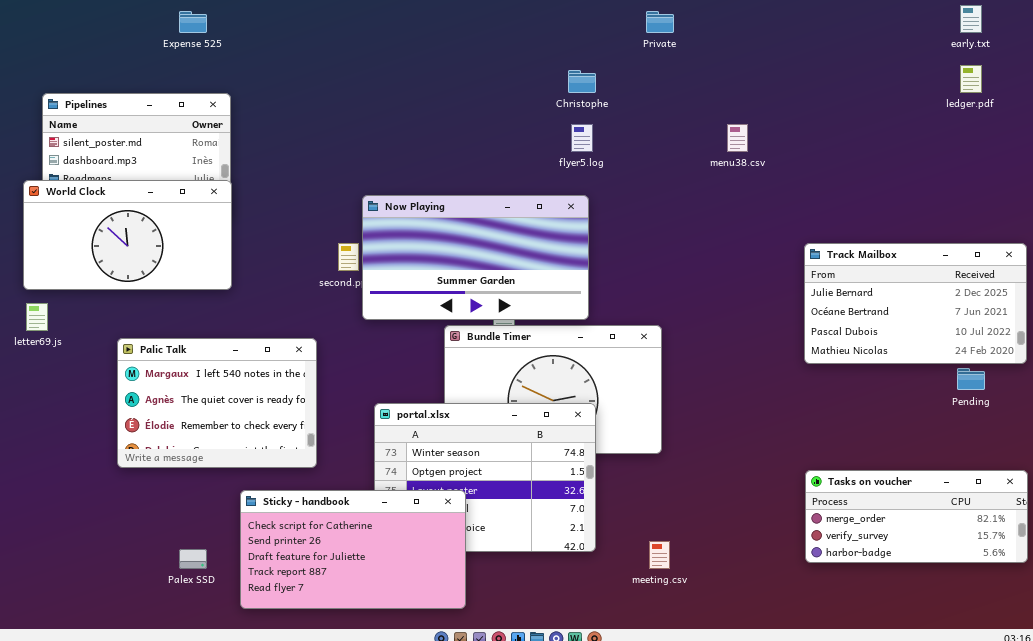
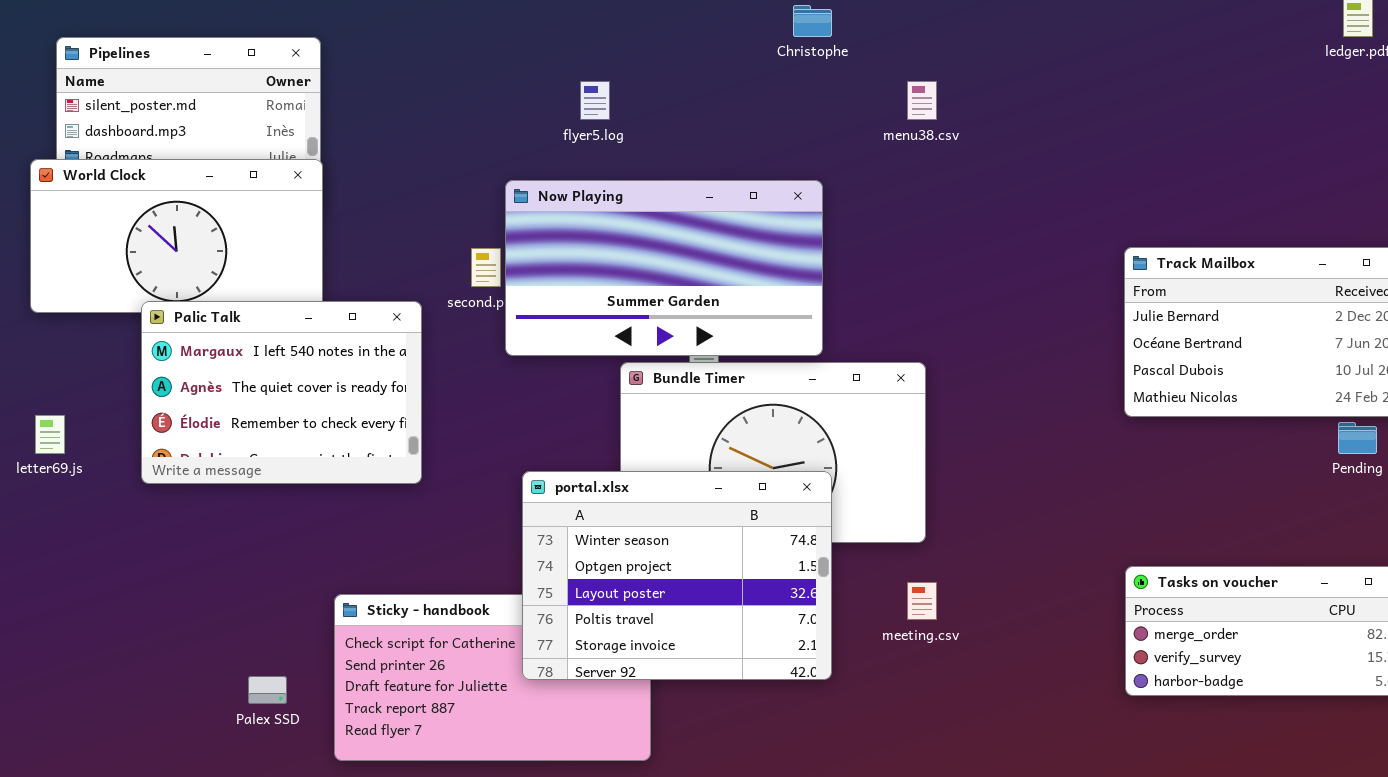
flyer5.log: [571,124,593,152] -> [580,81,610,120], moved
menu38.csv: [727,124,748,152] -> [907,81,937,120], moved
letter69.js: [26,303,48,331] -> [35,415,65,454], moved
Palic Talk: [117,338,317,468] -> [141,301,422,484], moved
portal.xlsx: [374,403,596,552] -> [522,471,832,680], raised
meeting.csv: [649,541,670,569] -> [907,582,937,620], moved

